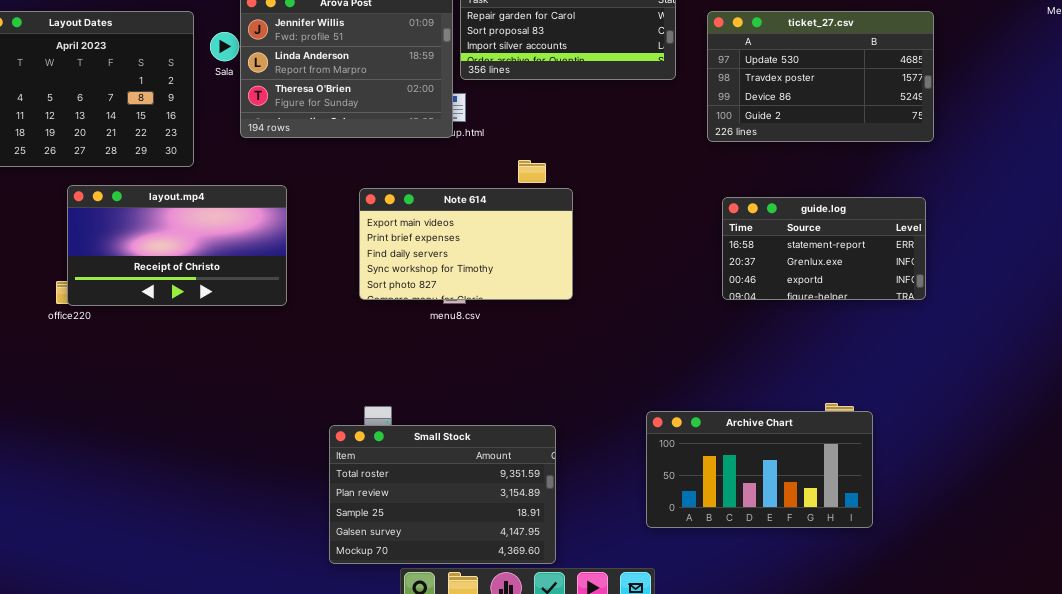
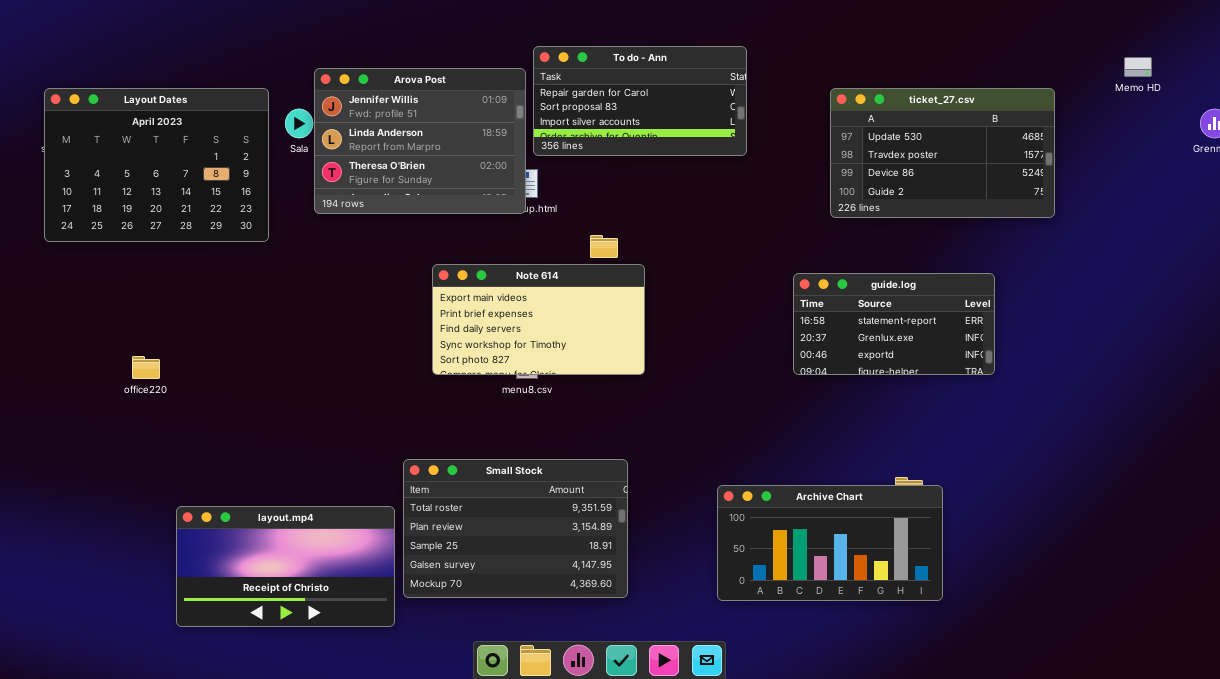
ticket_27.csv: [707,11,934,142] -> [830,88,1055,218], moved
layout.mp4: [67,185,287,306] -> [176,506,395,627], moved
Small Stock: [329,425,556,564] -> [403,459,628,598], moved

